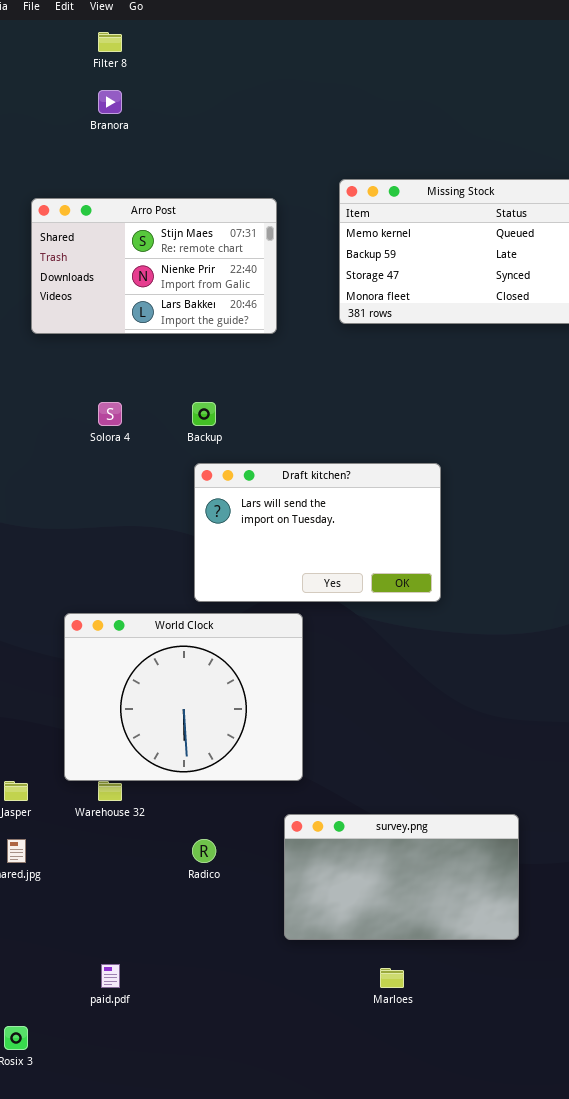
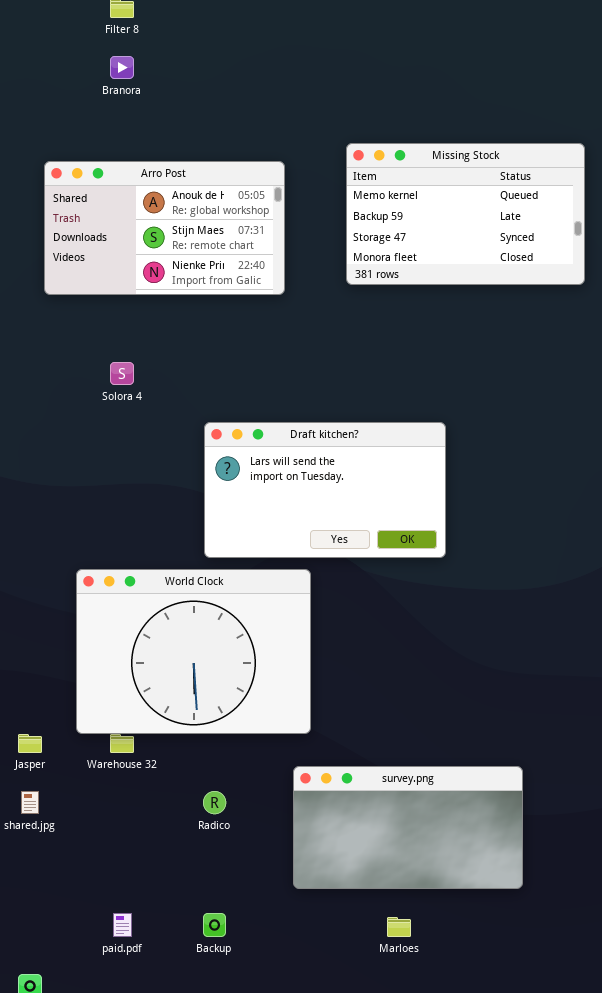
Arro Post: [31,198,277,334] -> [44,161,285,295], scrolled up 1 row
Backup: [192,402,216,426] -> [203,913,226,937], moved

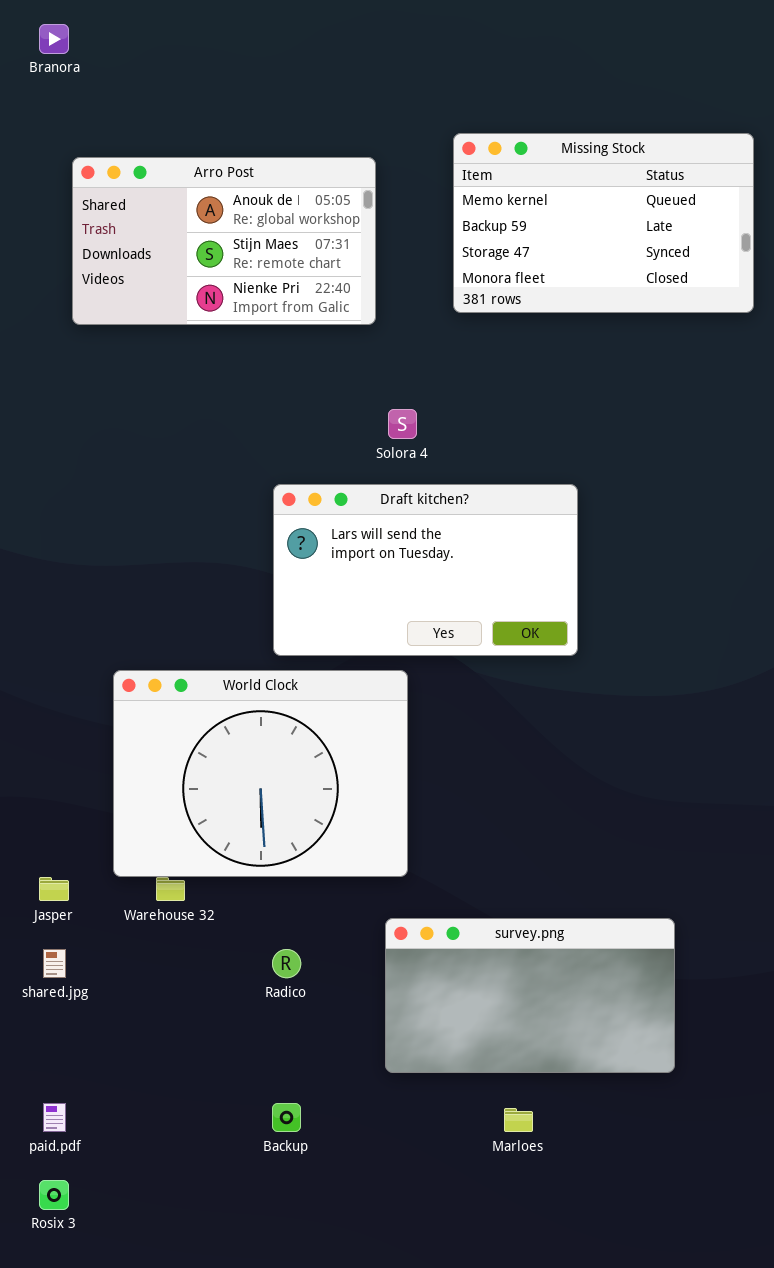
Branora: [110,56,134,79] -> [39,24,69,54], moved
Solora 4: [110,362,134,385] -> [388,409,417,439], moved
paid.pdf: [113,913,132,937] -> [43,1103,66,1132], moved

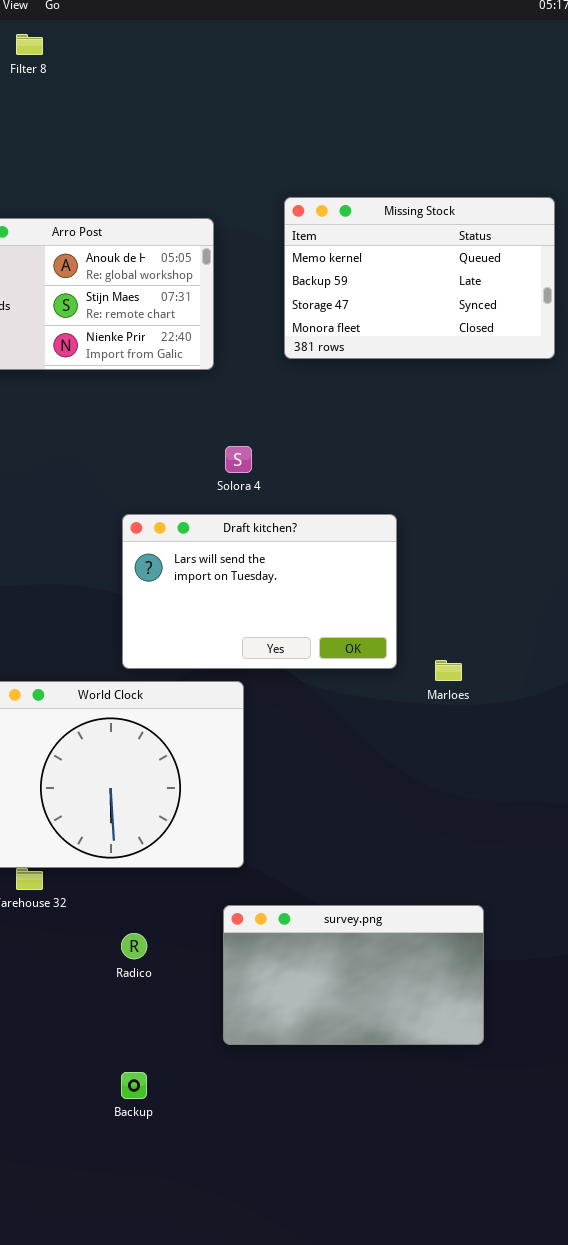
Marloes: [504,1108,533,1132] -> [435,660,462,681], moved

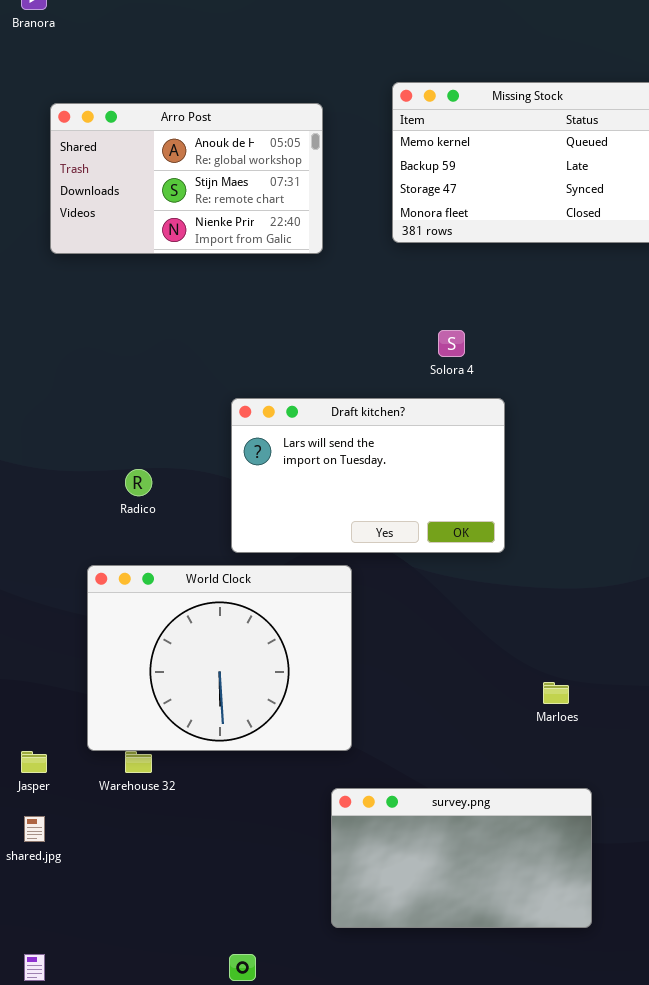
Solora 4: [225,446,252,473] -> [438,330,465,357], moved
Marloes: [435,660,462,681] -> [543,682,569,704], moved
Radico: [121,933,147,959] -> [125,469,152,496], moved

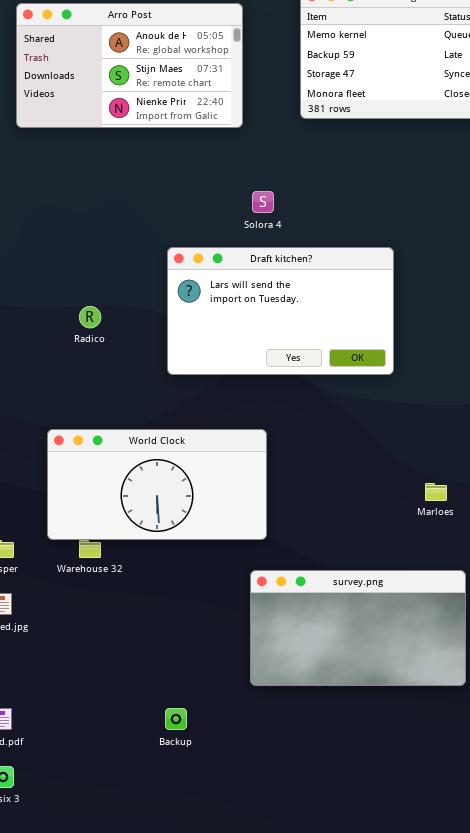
Solora 4: [438,330,465,357] -> [252,191,274,213], moved
World Clock: [87,565,352,751] -> [47,429,267,540], resized

